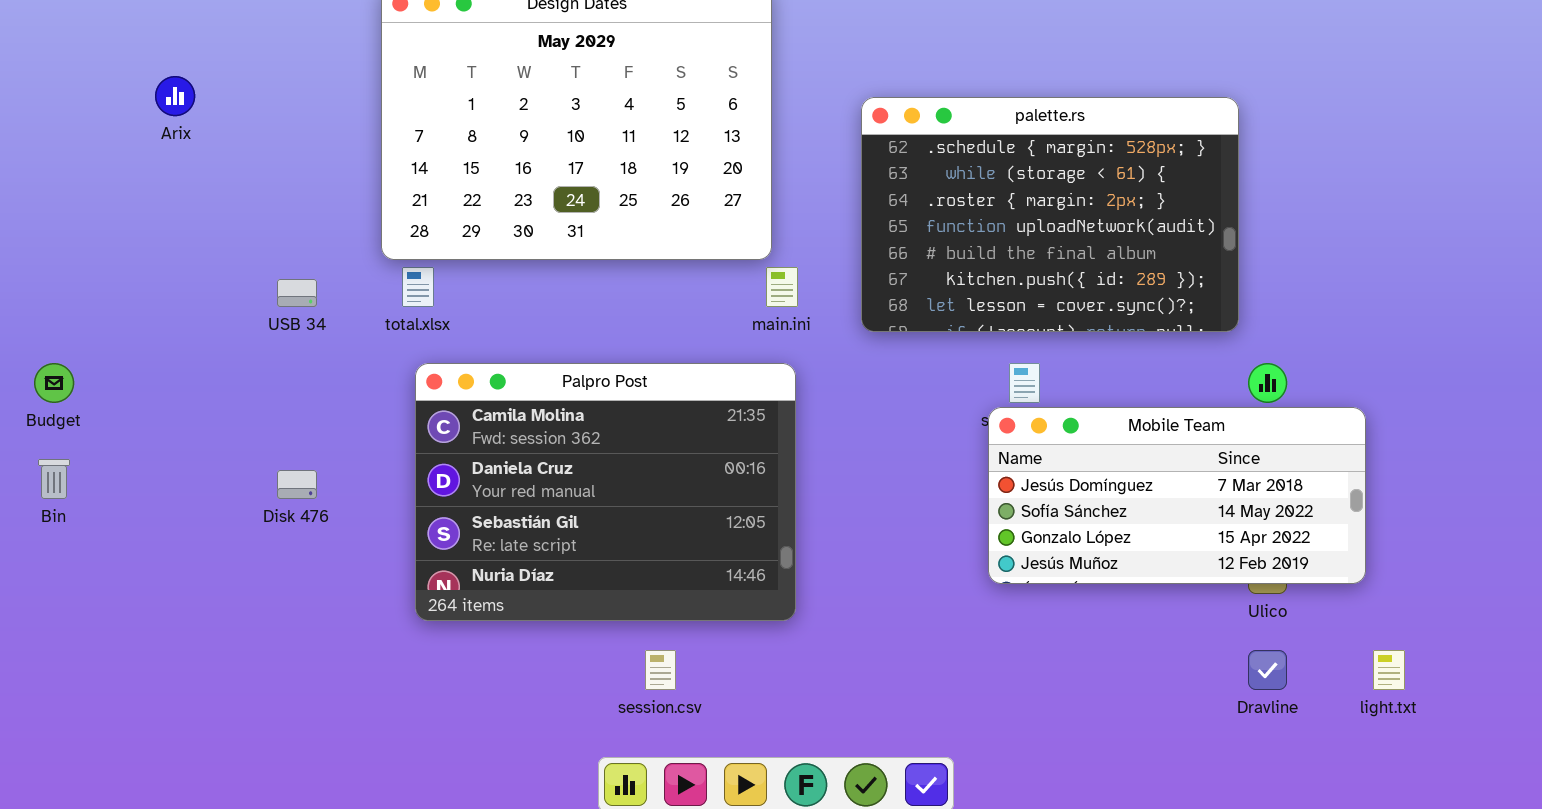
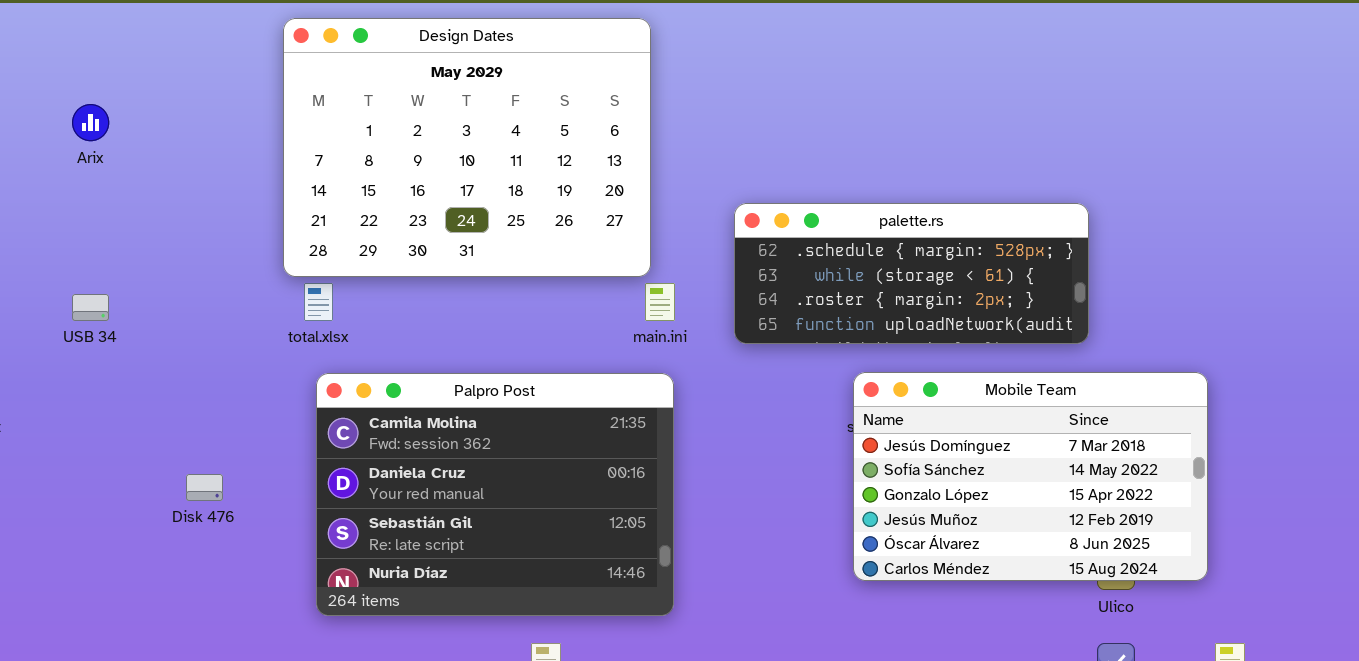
palette.rs: [861,97,1239,332] -> [734,203,1089,344], resized
USB 34: [277,279,317,307] -> [72,294,109,321], moved
Mobile Team: [988,407,1366,584] -> [853,372,1208,581], resized

